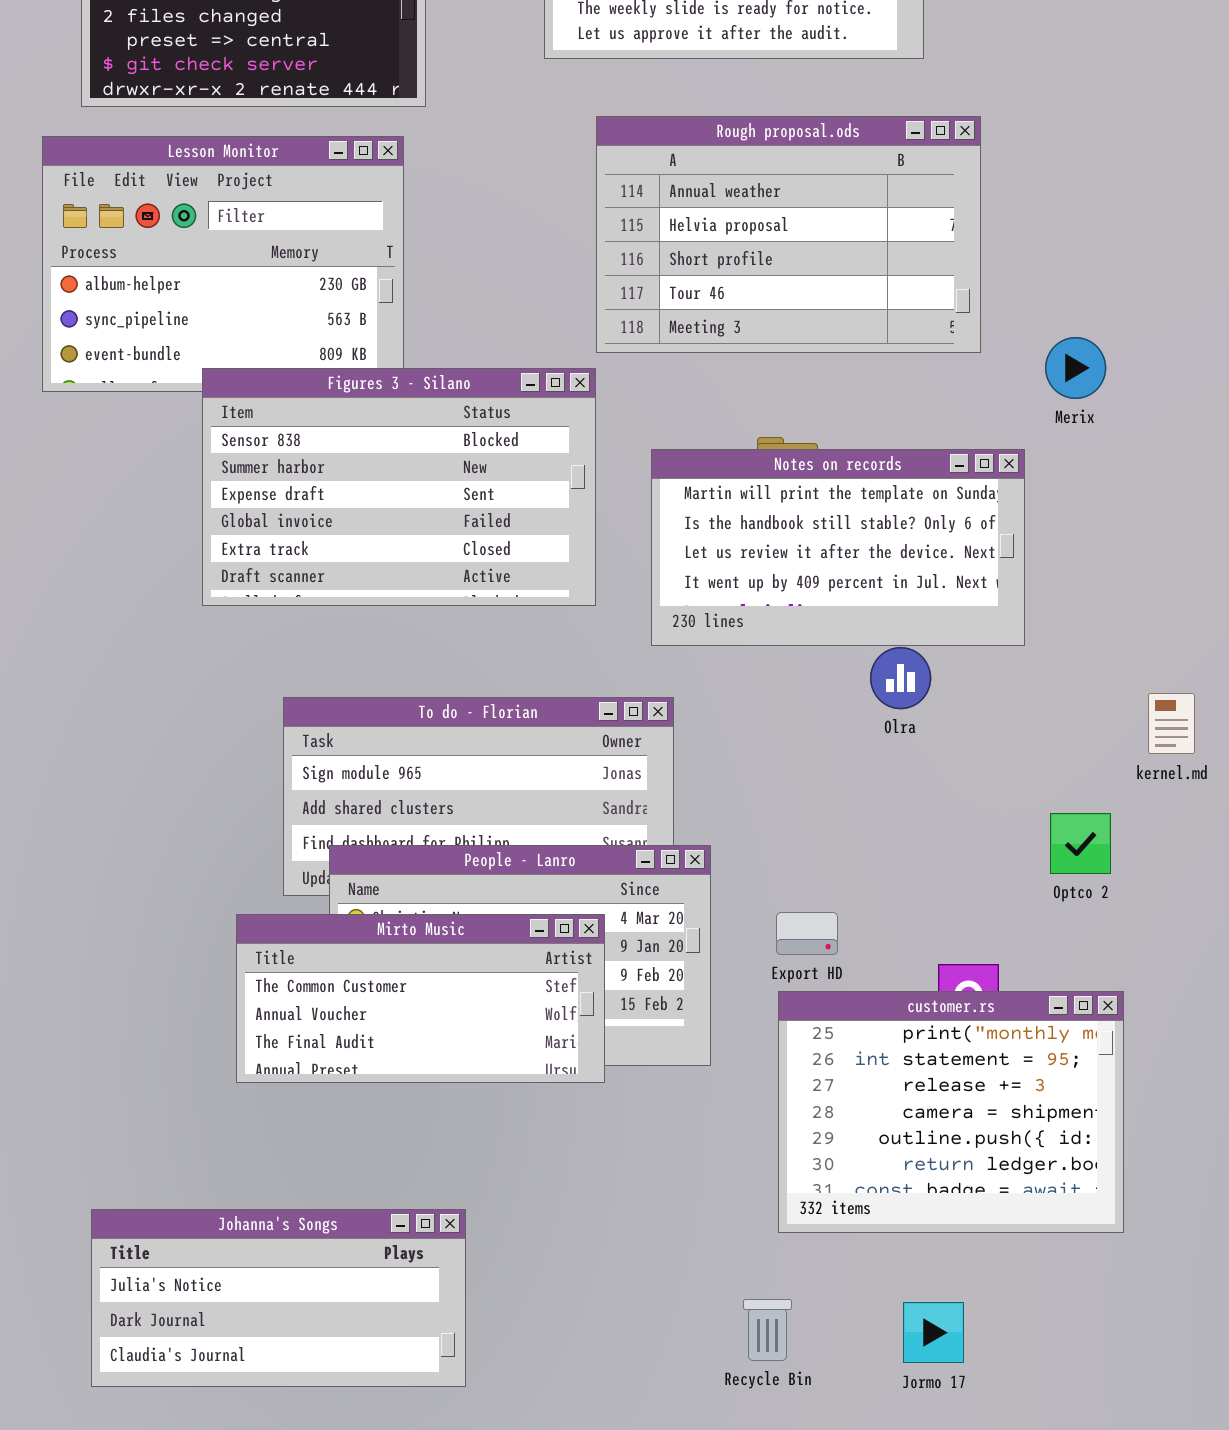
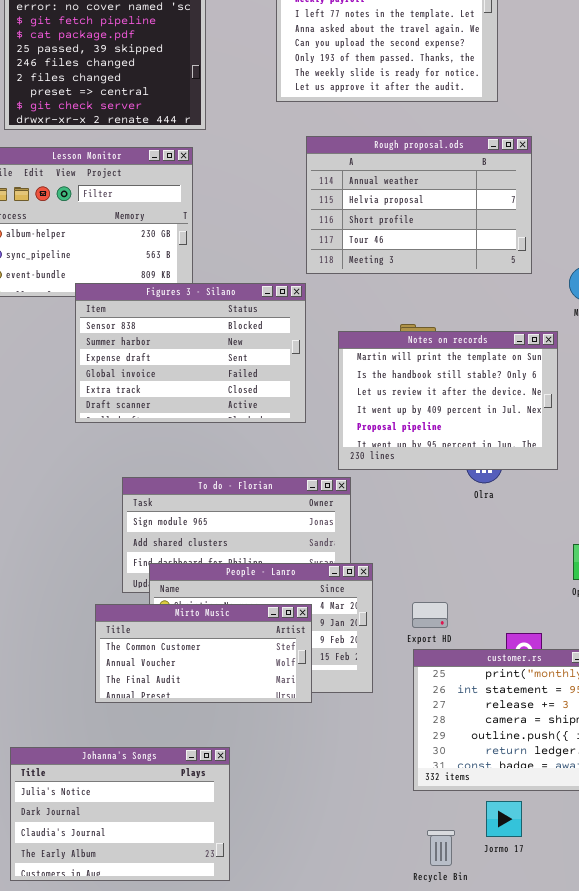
Notes on records: [651,449,1025,646] -> [338,331,558,470], resized
Johanna's Songs: [91,1209,466,1387] -> [10,747,230,881], resized
Recycle Bin: [743,1299,792,1361] -> [427,830,455,866], moved
Jormo 17: [903,1302,964,1363] -> [486,801,522,837], moved

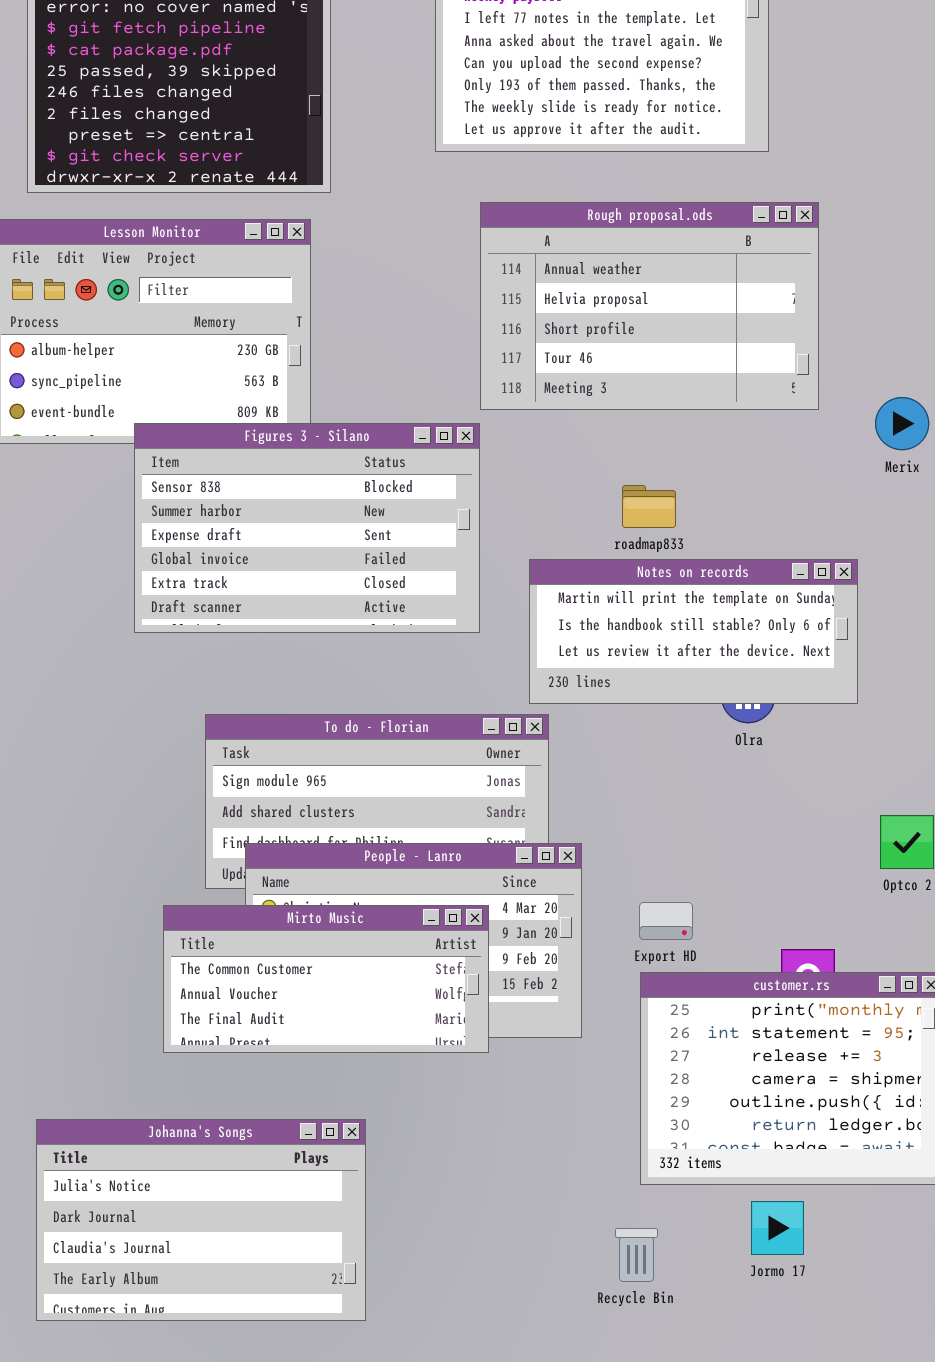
Notes on records: [338,331,558,470] -> [529,559,858,704], resized
Recycle Bin: [427,830,455,866] -> [615,1228,658,1282], moved

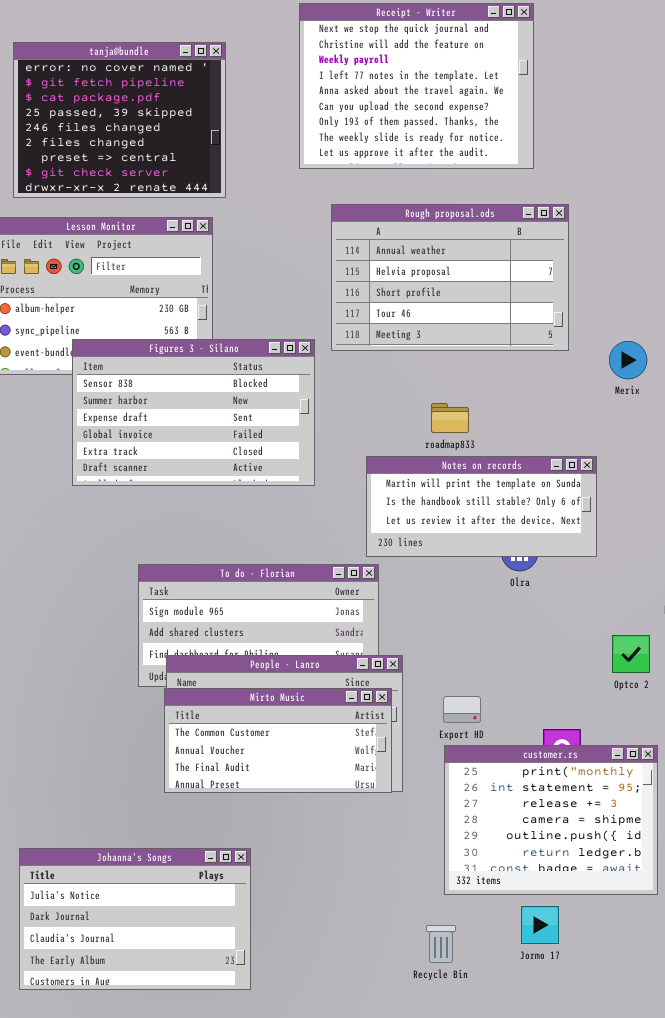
Figures 3 - Silano: [134,423,480,633] -> [72,339,315,486], moved
Mirto Music: [163,905,489,1053] -> [164,688,392,793], moved

